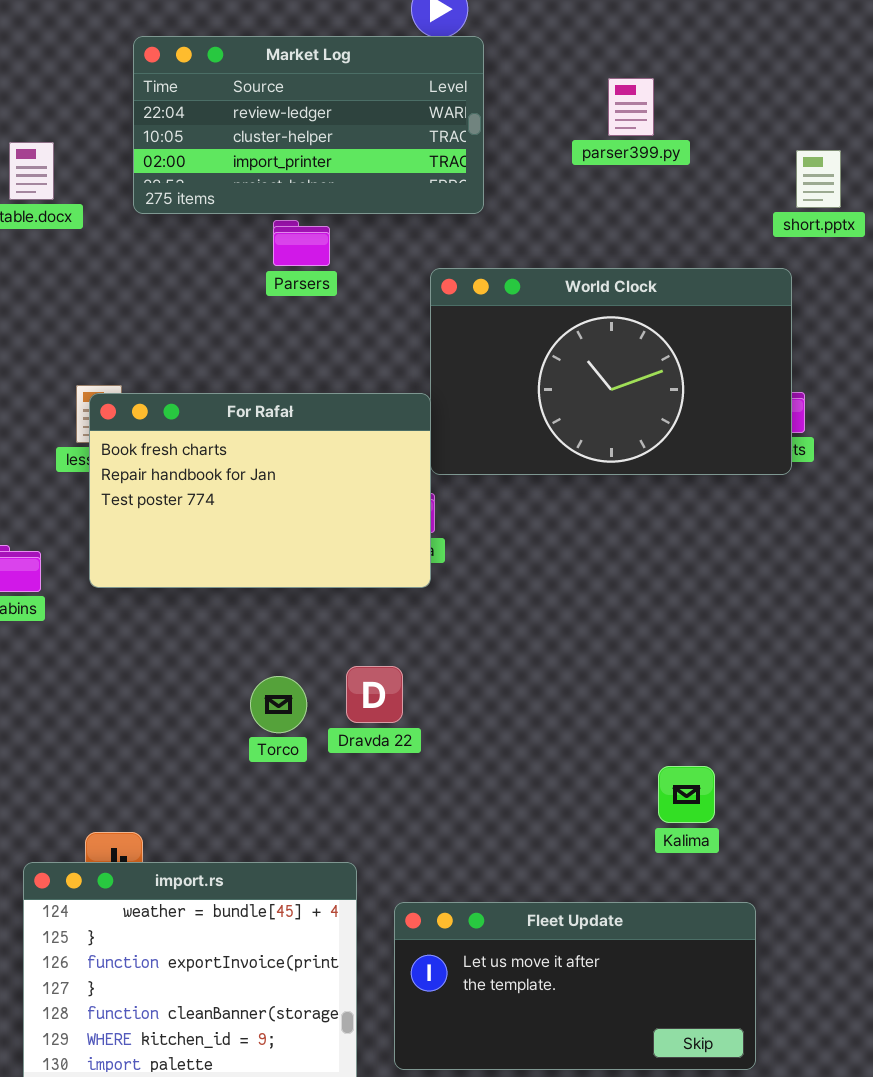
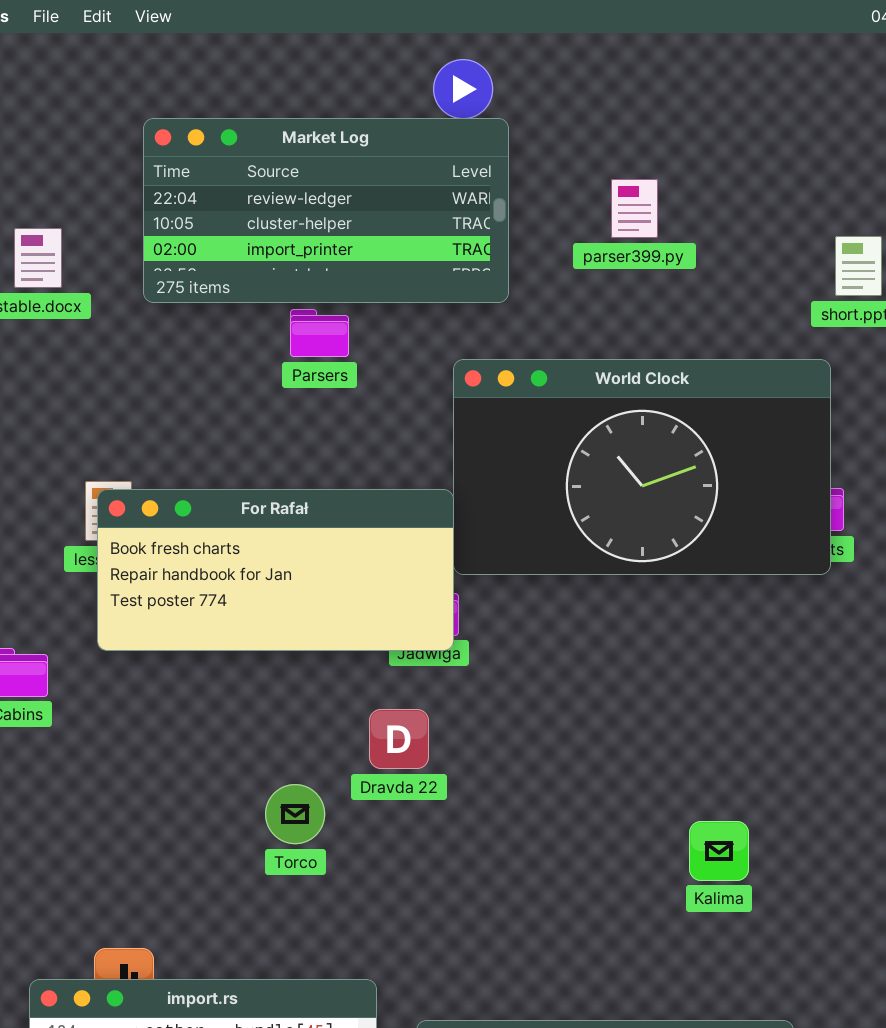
parser399.py: [608,78,654,136] -> [611,179,658,238], moved
For Rafał: [89,393,431,588] -> [97,489,454,651], resized
Dravda 22: [346,666,403,723] -> [369,709,429,769], moved
Kalima: [658,766,715,823] -> [689,821,749,881], moved

